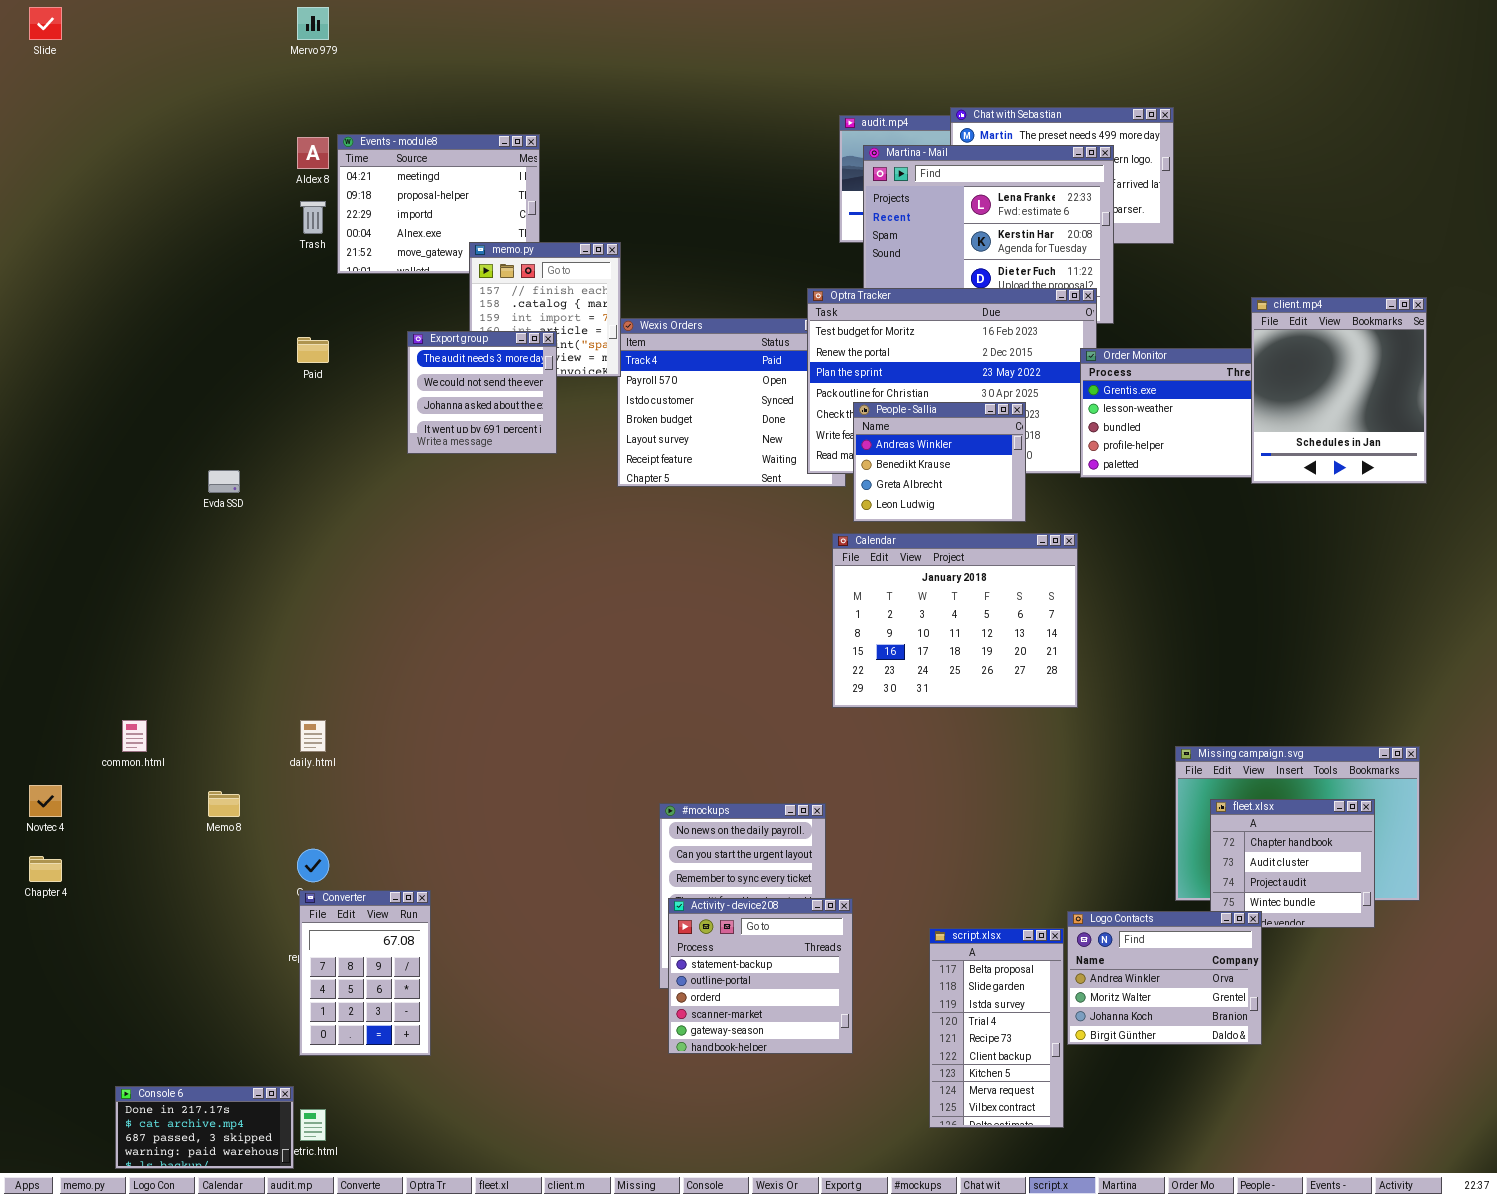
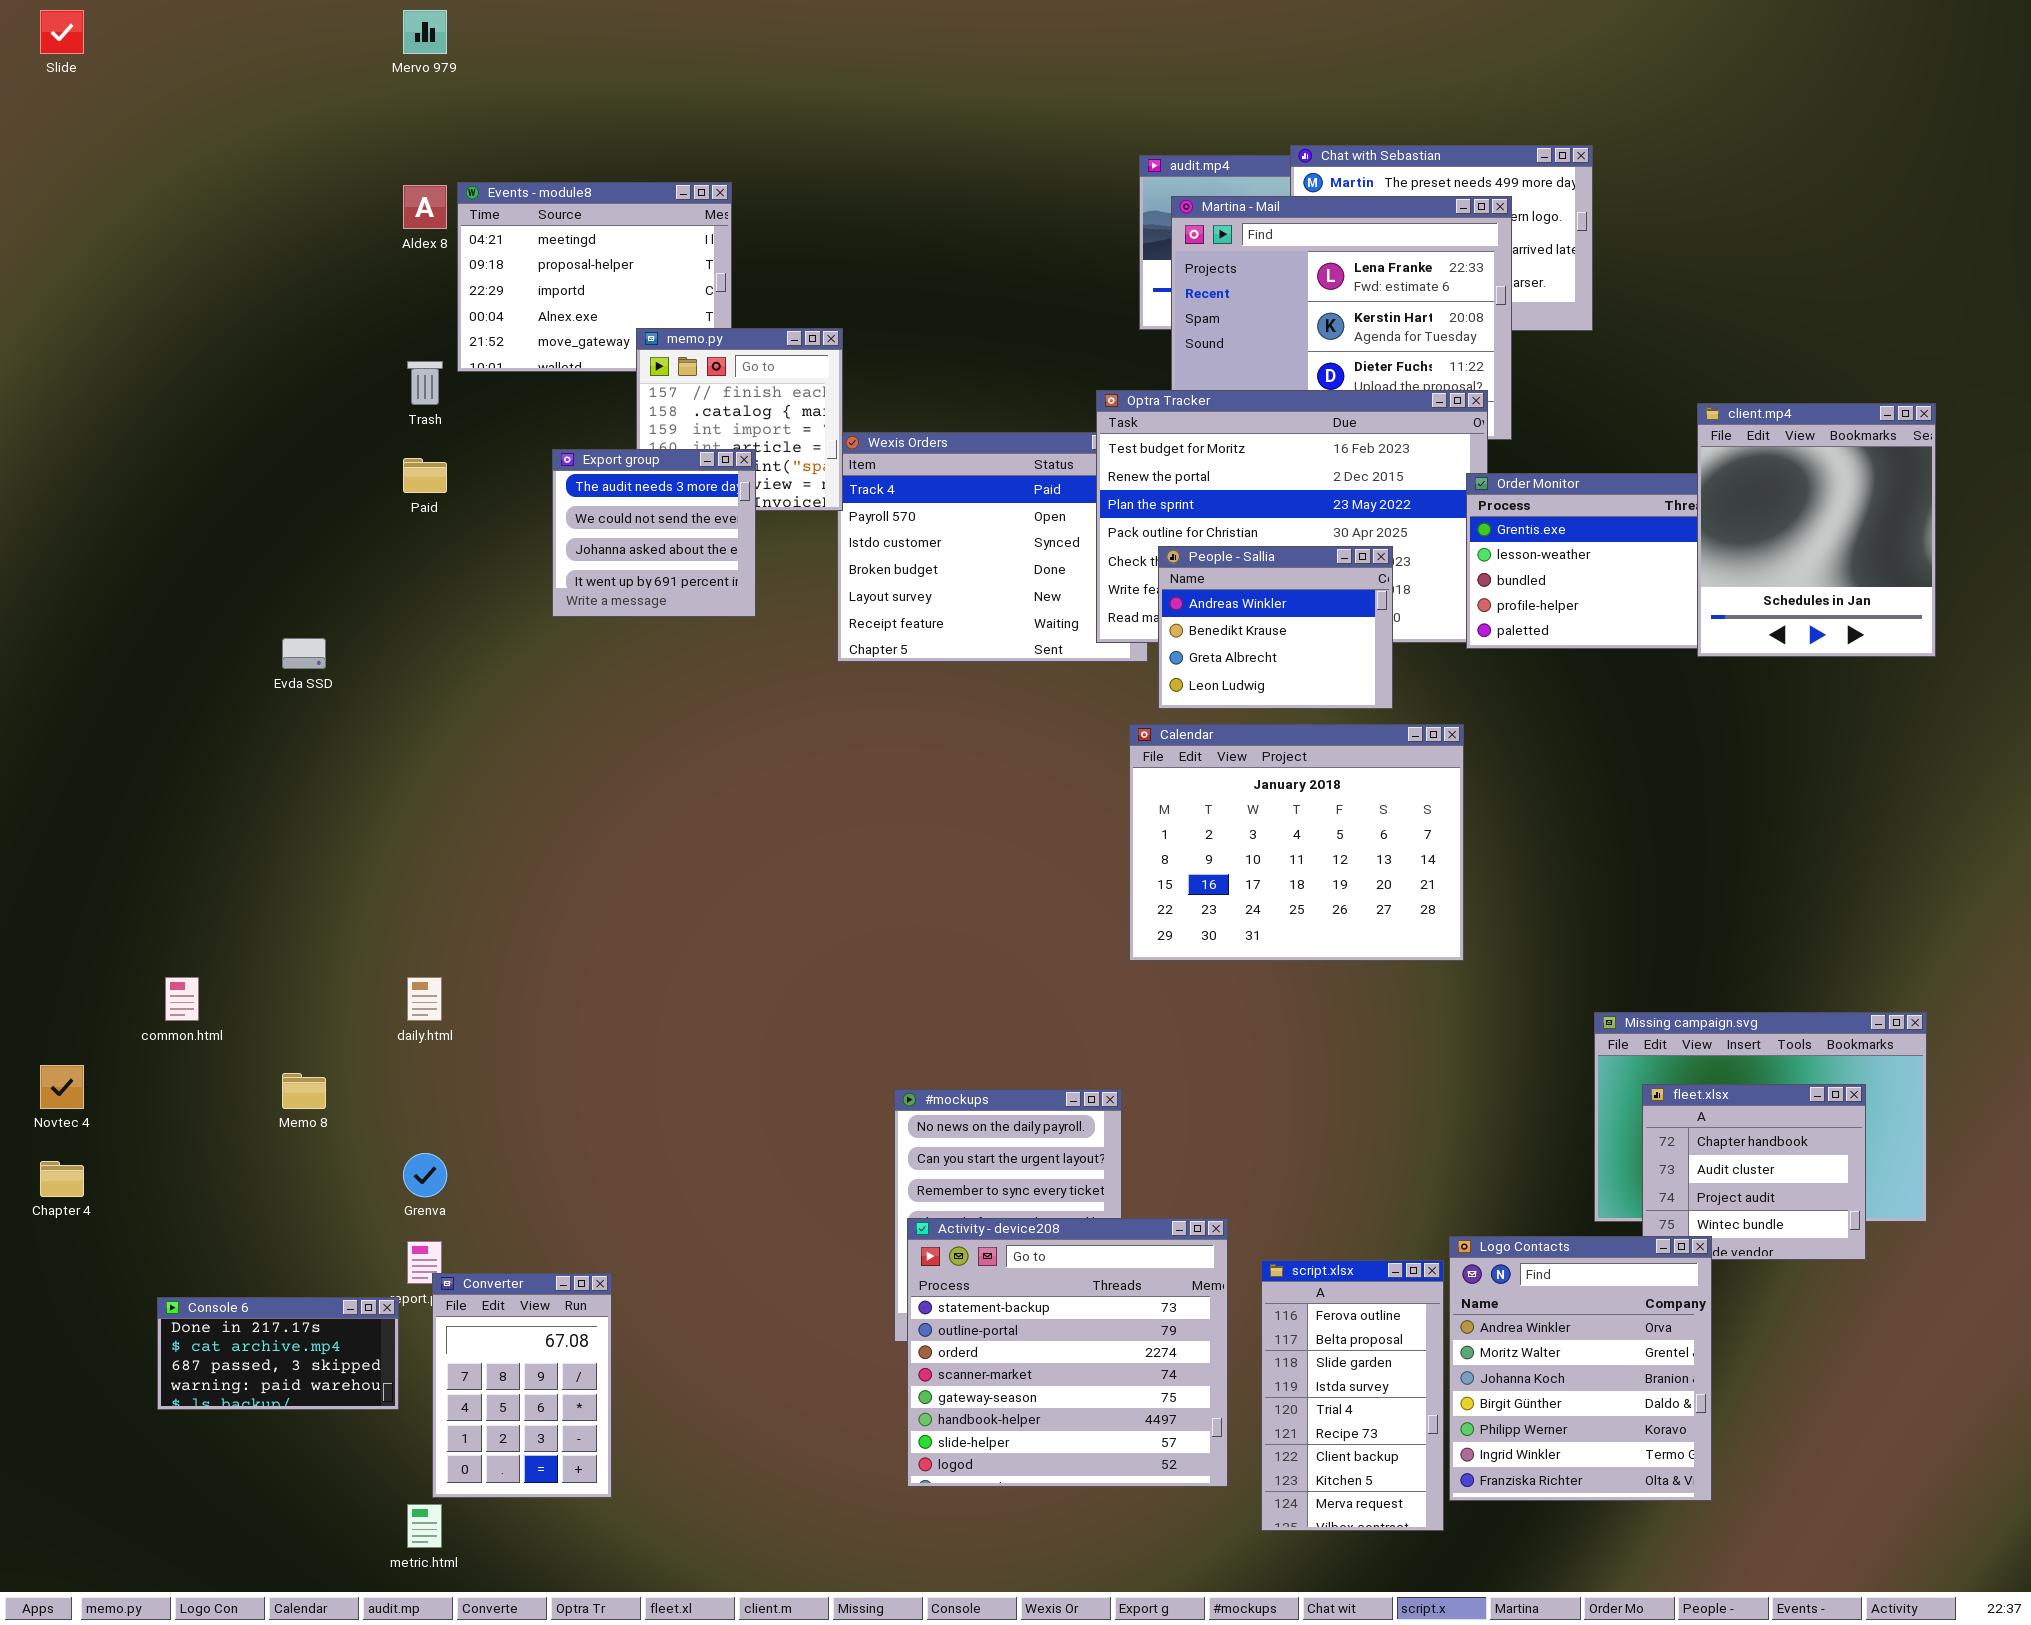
Trash: [300,201,326,234] -> [407,361,443,405], moved
Converter: [299,890,431,1056] -> [432,1273,612,1498], moved
Activity - device208: [668,898,853,1054] -> [907,1218,1228,1487], resized
Logo Contacts: [1067,911,1262,1045] -> [1449,1236,1712,1501], resized
script.xlsx: [929,928,1064,1128] -> [1261,1260,1444,1531], scrolled up 1 row
Console 6: [115,1086,294,1169] -> [157,1297,399,1410], moved

